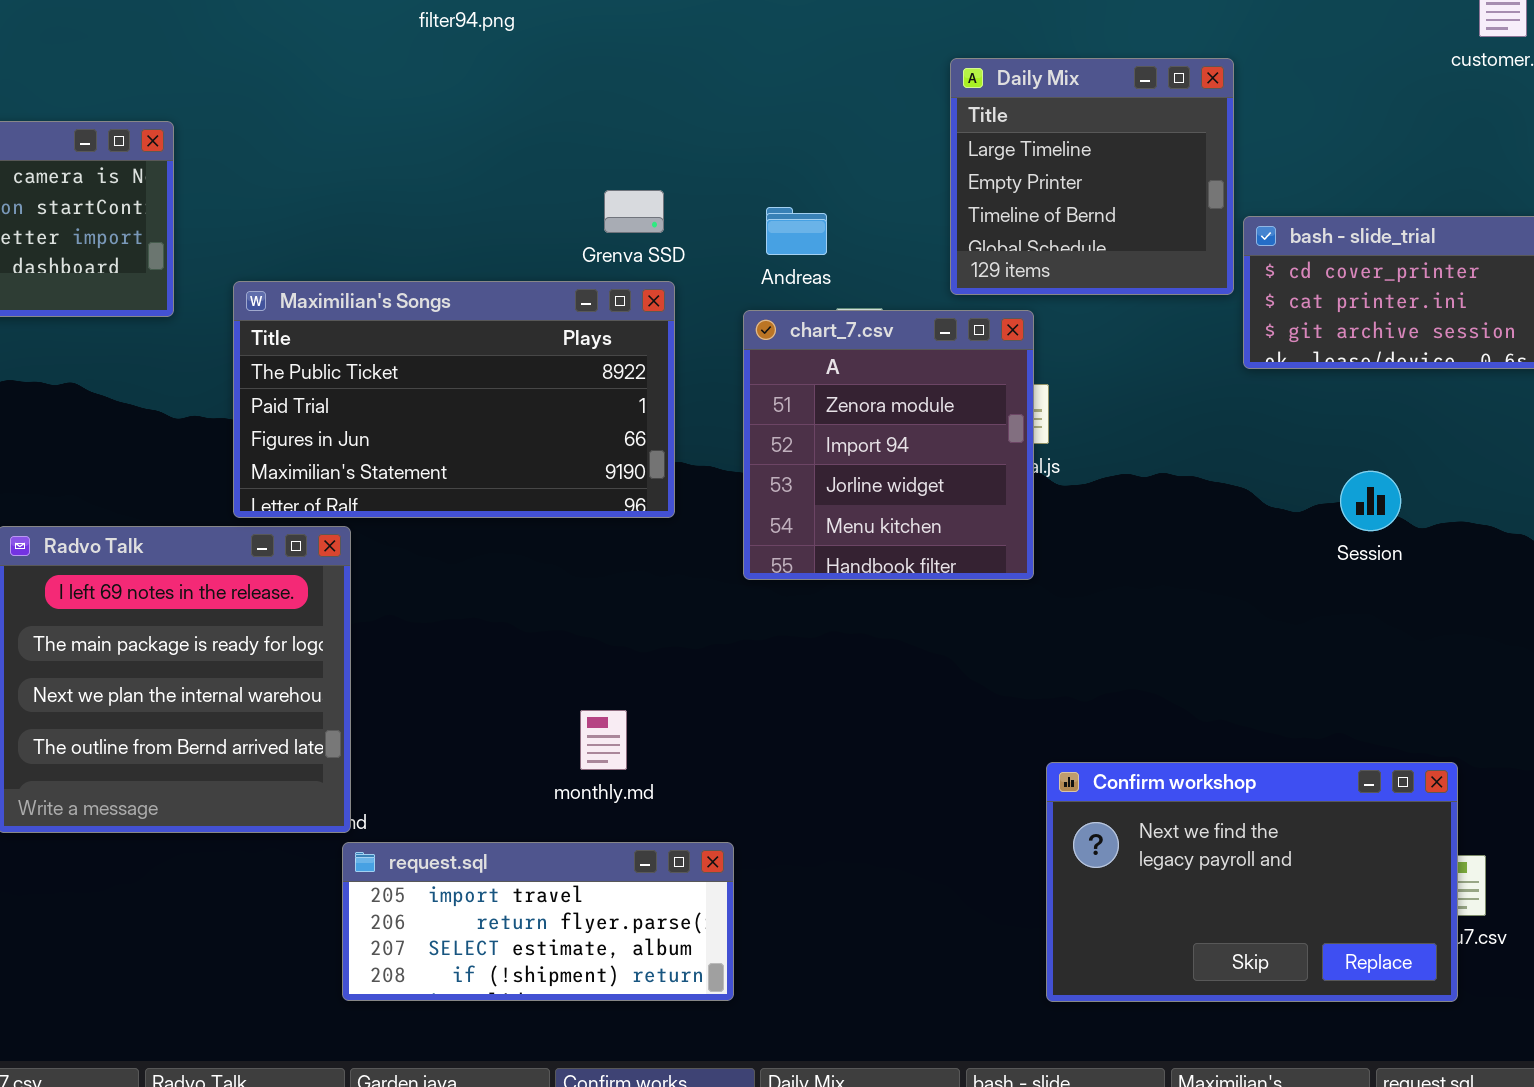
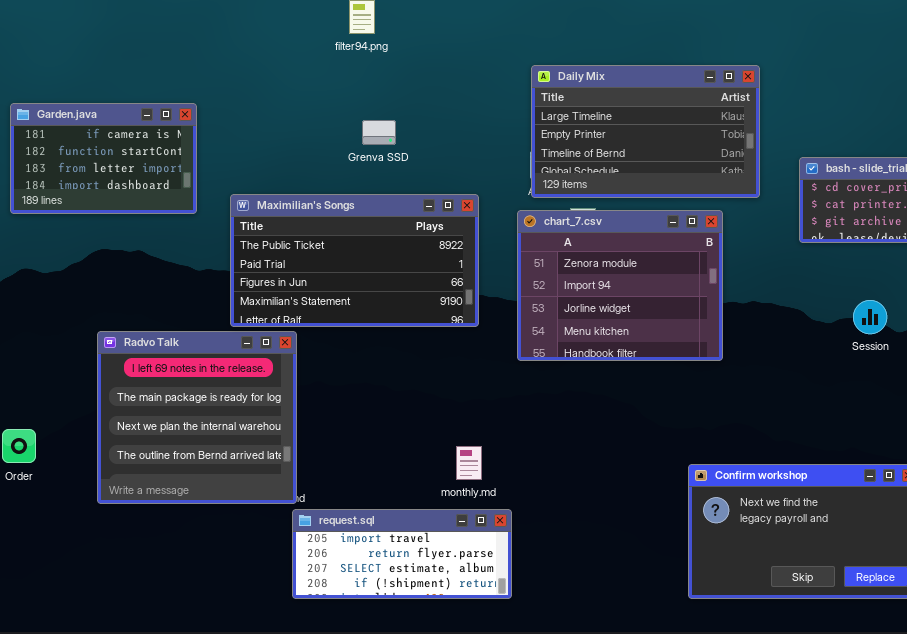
Daily Mix: [950,58,1234,295] -> [531,65,760,198], moved, resized
Grenva SSD: [604,190,664,233] -> [362,120,396,145], moved
chart_7.csv: [743,310,1034,580] -> [517,210,723,361], resized
monthly.md: [580,710,627,770] -> [456,446,482,480], moved

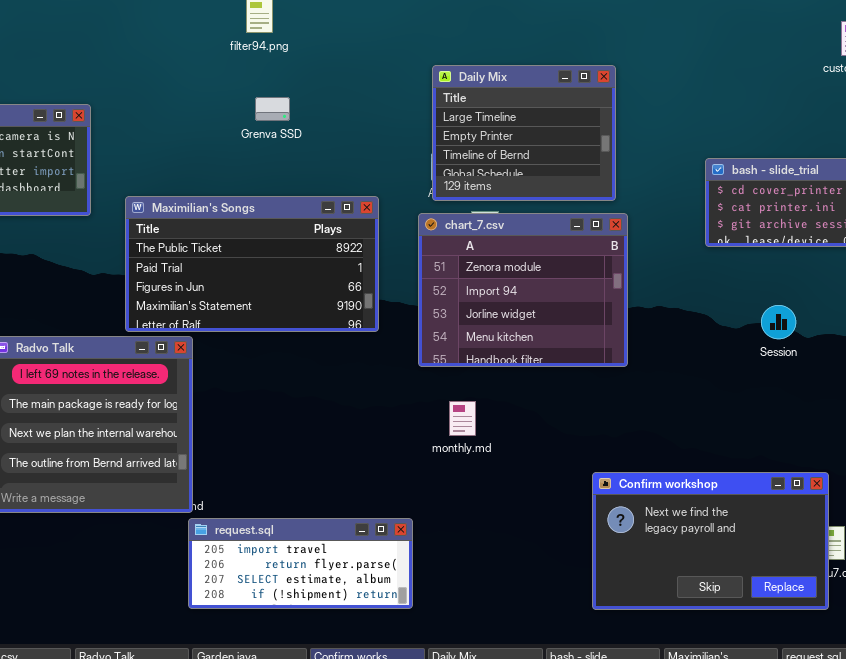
Daily Mix: [531,65,760,198] -> [432,65,616,201], resized
Grenva SSD: [362,120,396,145] -> [255,97,290,121], moved
monthly.md: [456,446,482,480] -> [449,401,476,436], moved

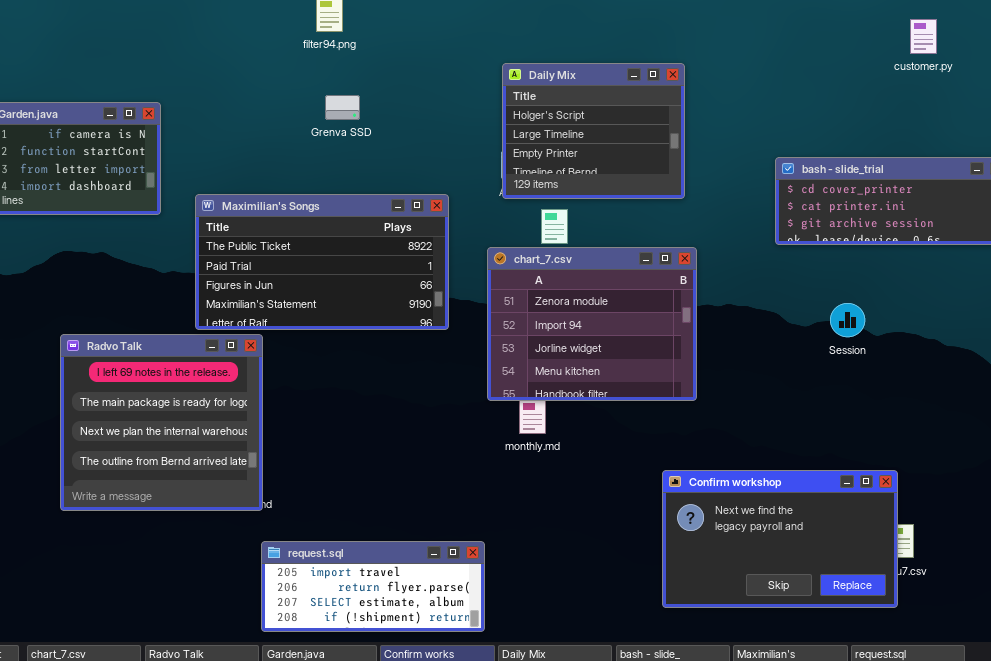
Daily Mix: [432,65,616,201] -> [502,63,685,199], scrolled up 1 row
chart_7.csv: [418,213,628,367] -> [487,247,697,401], moved
request.sql: [188,518,413,609] -> [261,541,485,632], moved

